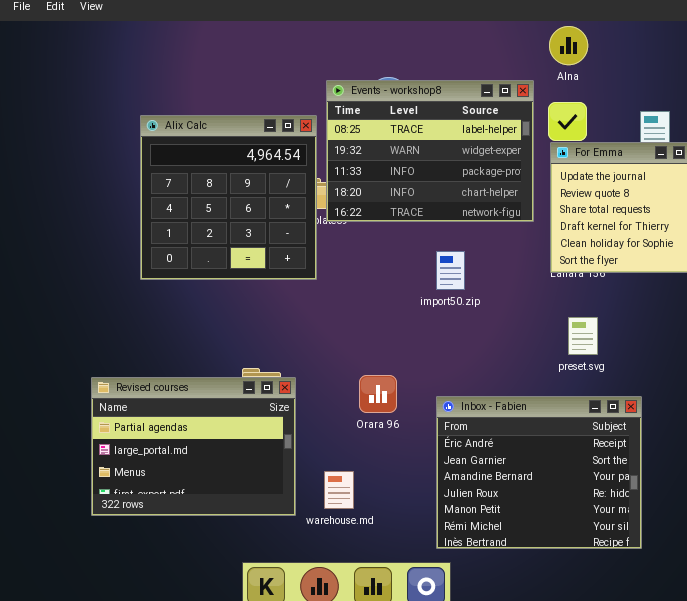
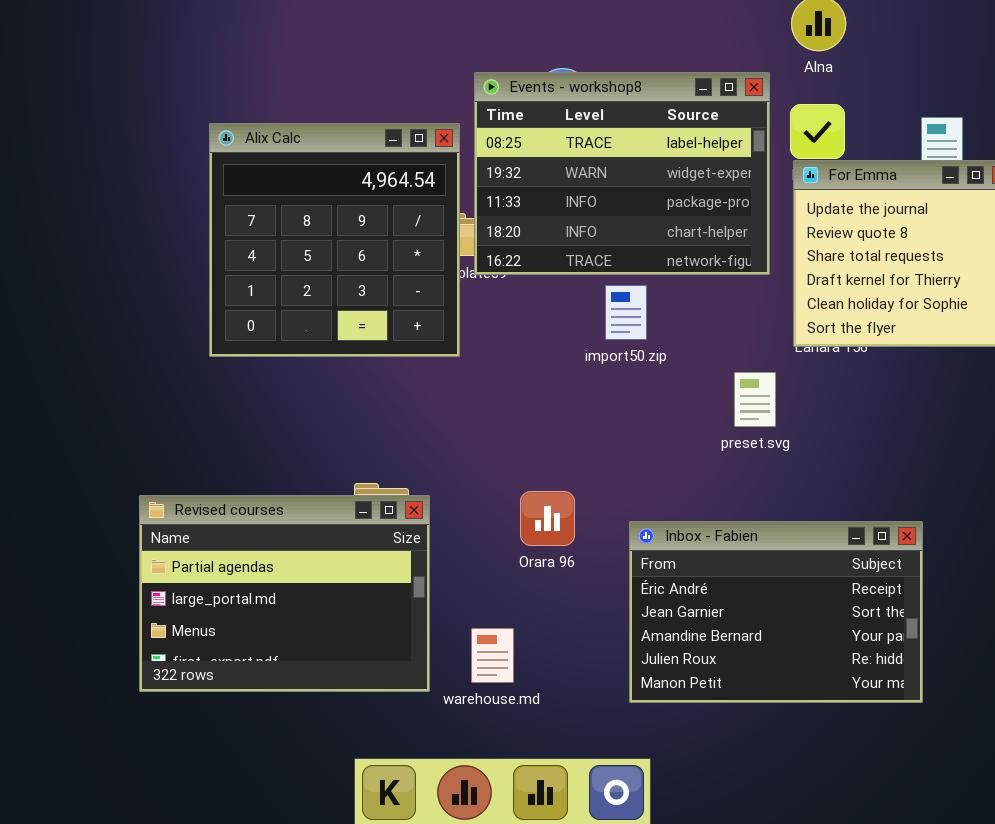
import50.zip: [436,251,465,290] -> [605,285,647,340], moved
preset.svg: [568,317,598,355] -> [734,372,776,427], moved
Inbox - Fabien: [436,396,642,549] -> [629,521,923,703], resized

